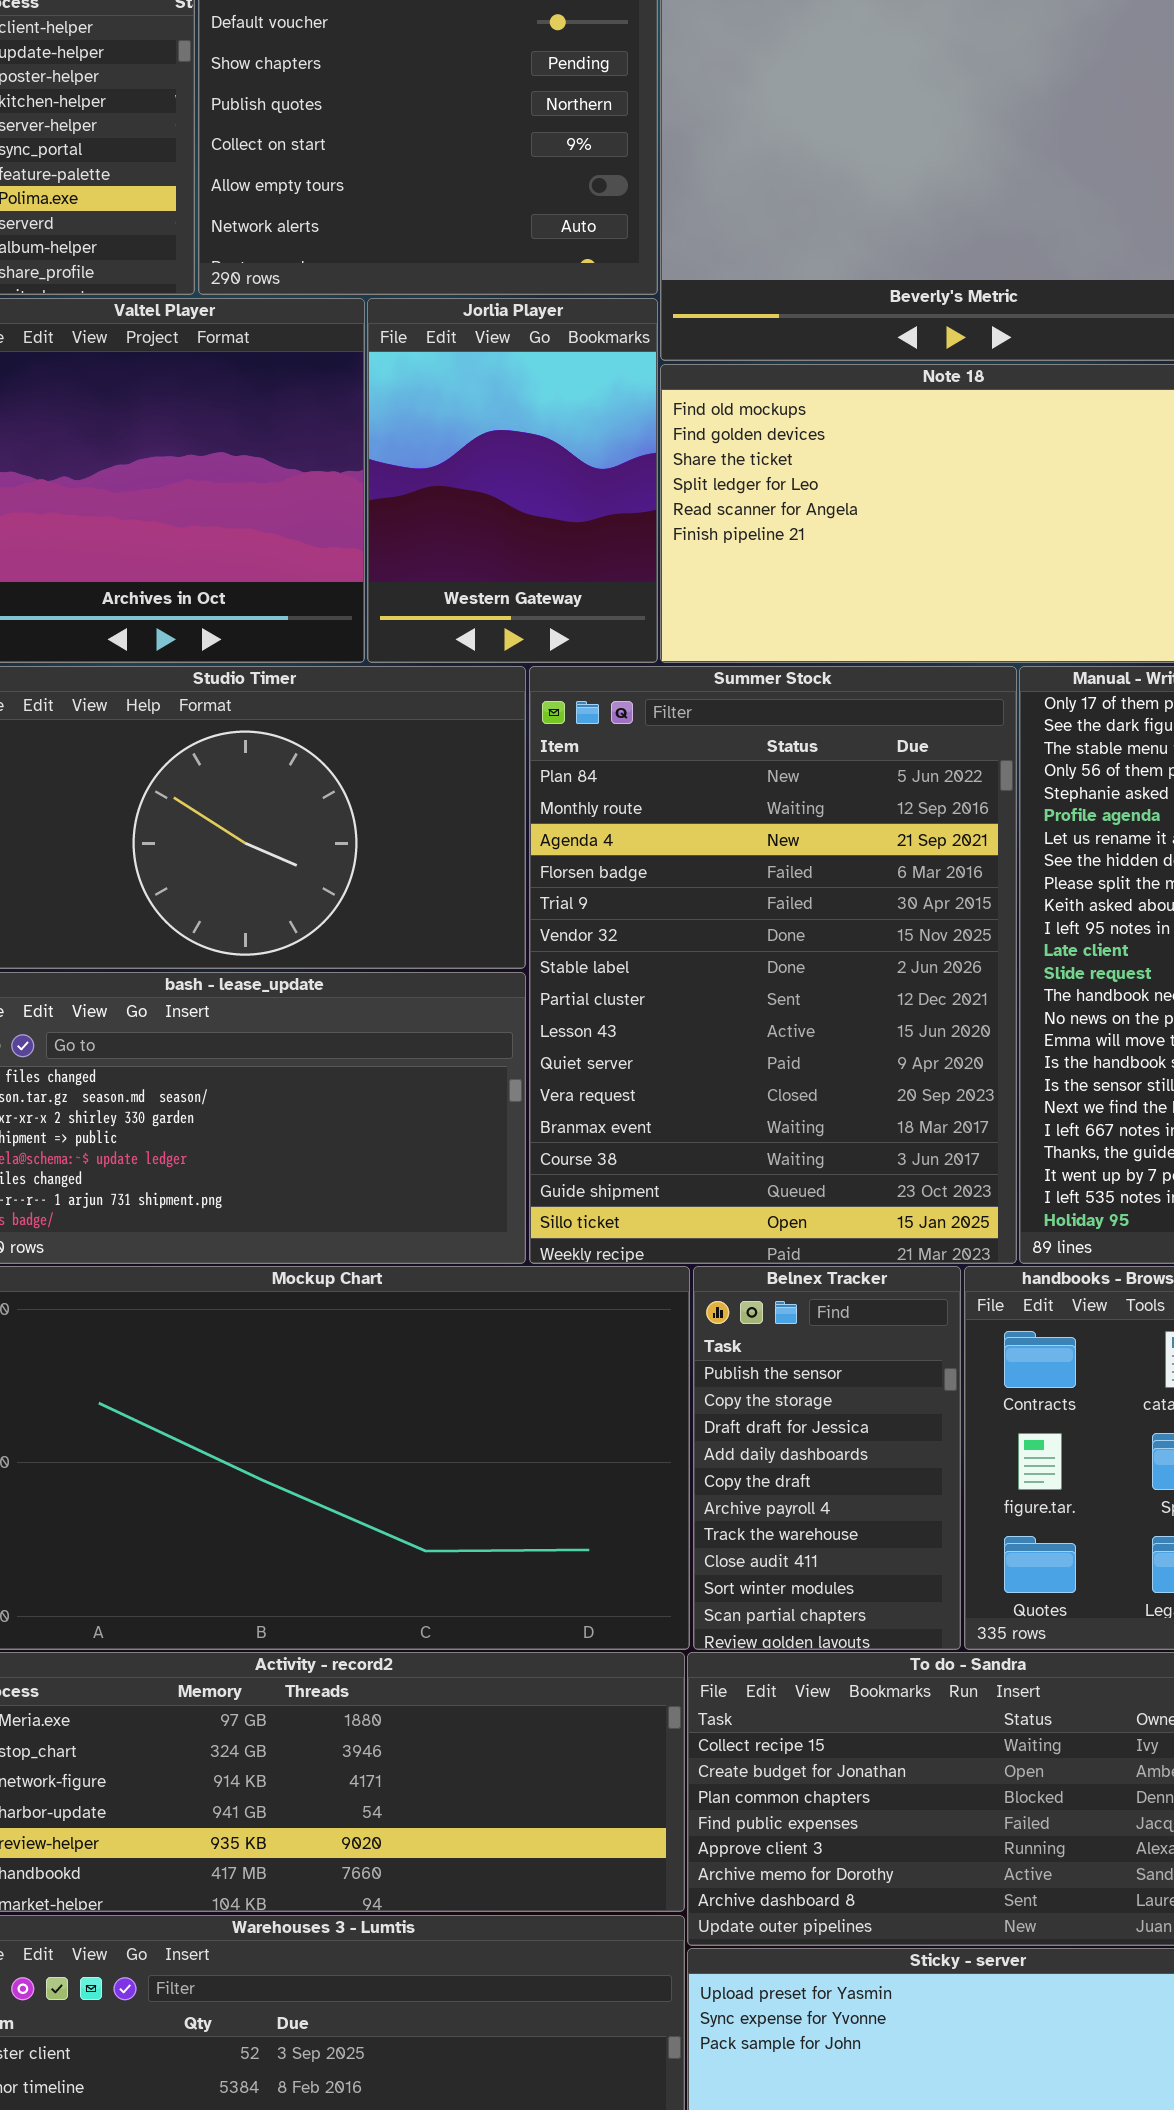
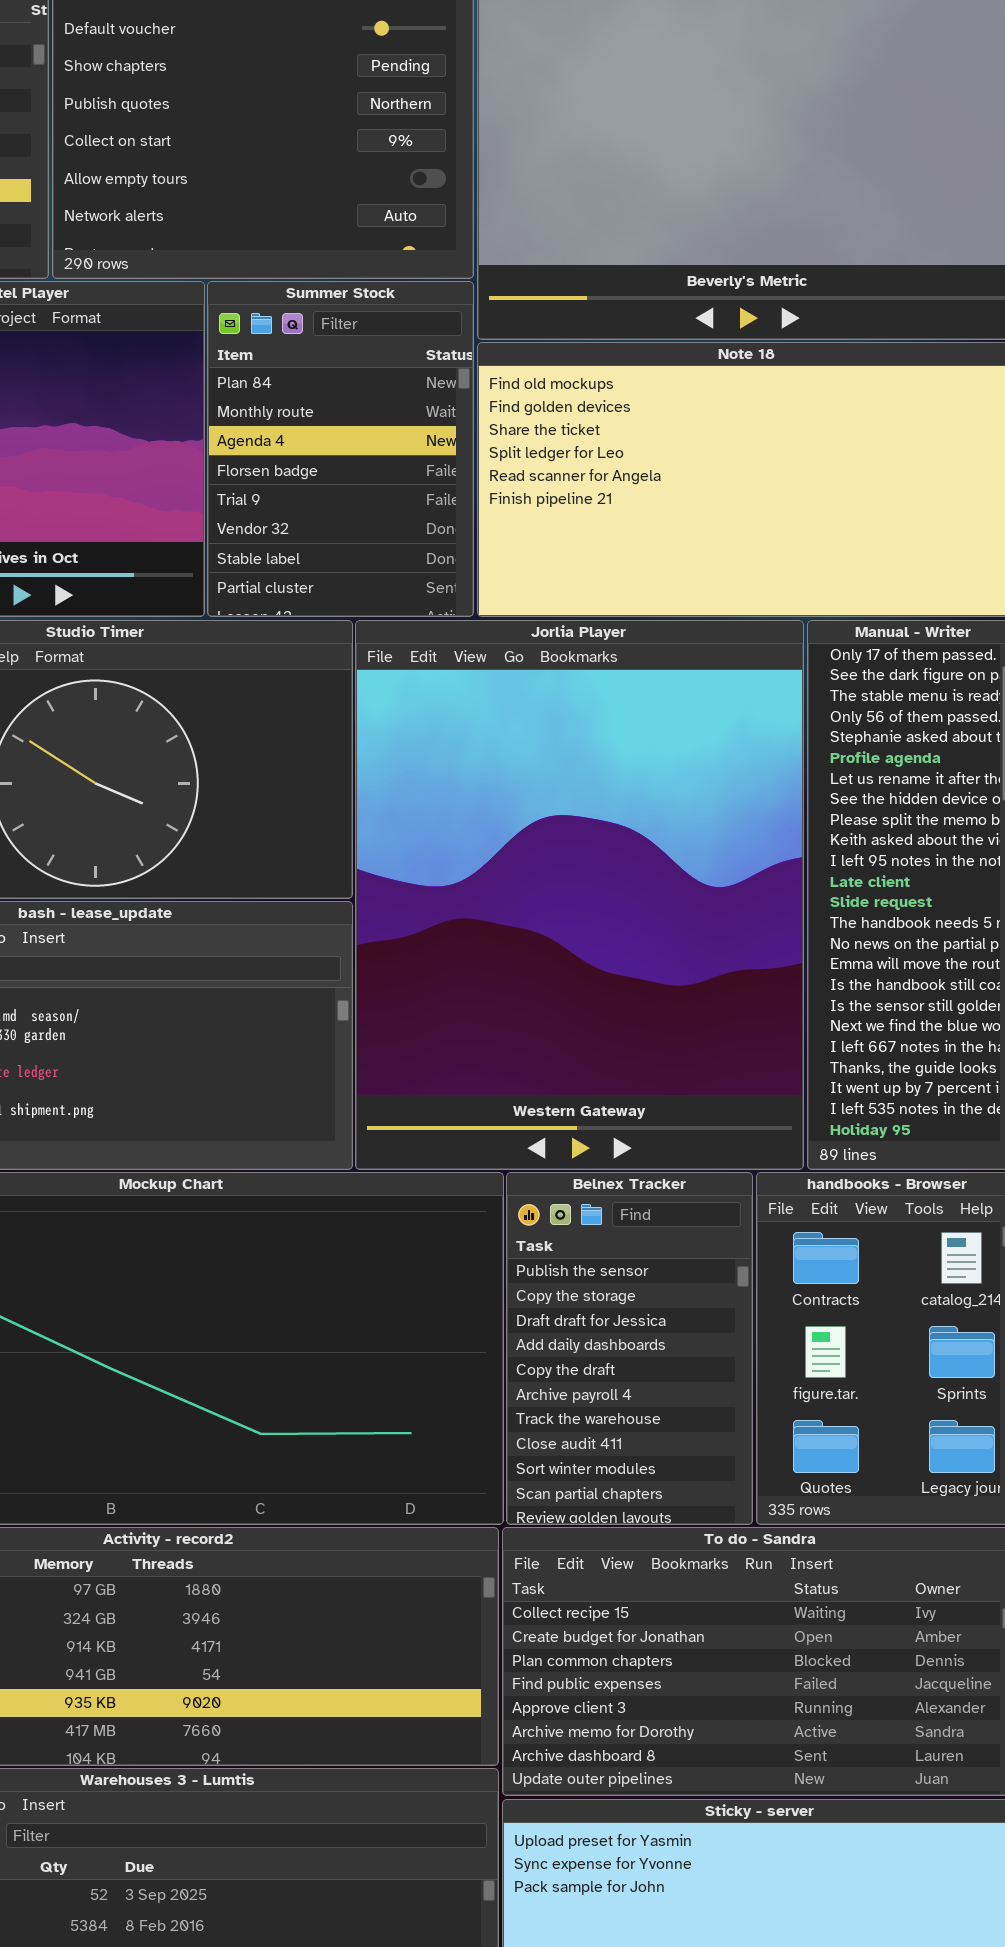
Jorlia Player: [367,298,658,663] -> [355,620,804,1170], moved, resized
Summer Stock: [529,666,1017,1264] -> [207,281,474,617], moved, resized

